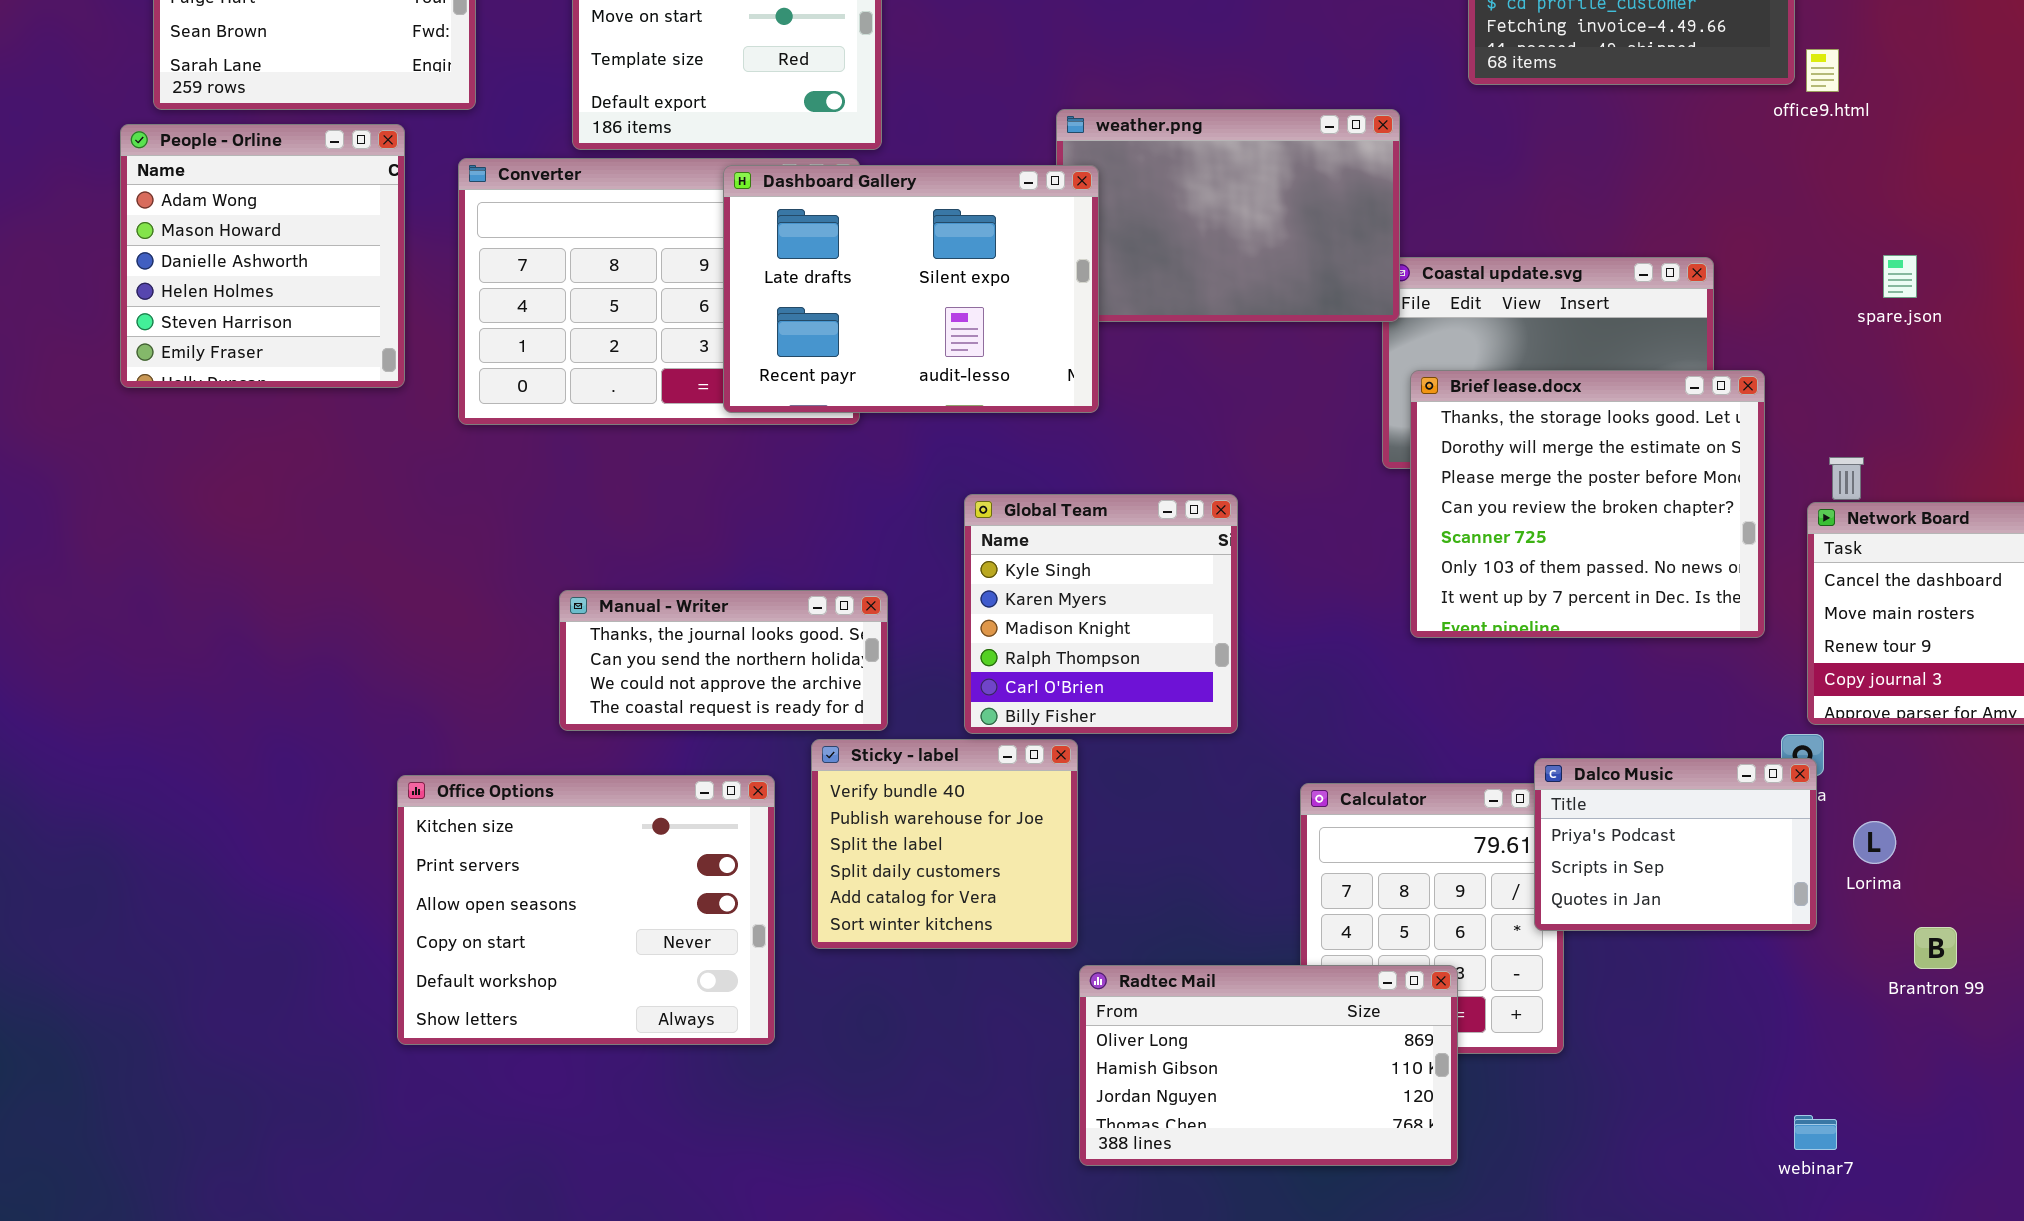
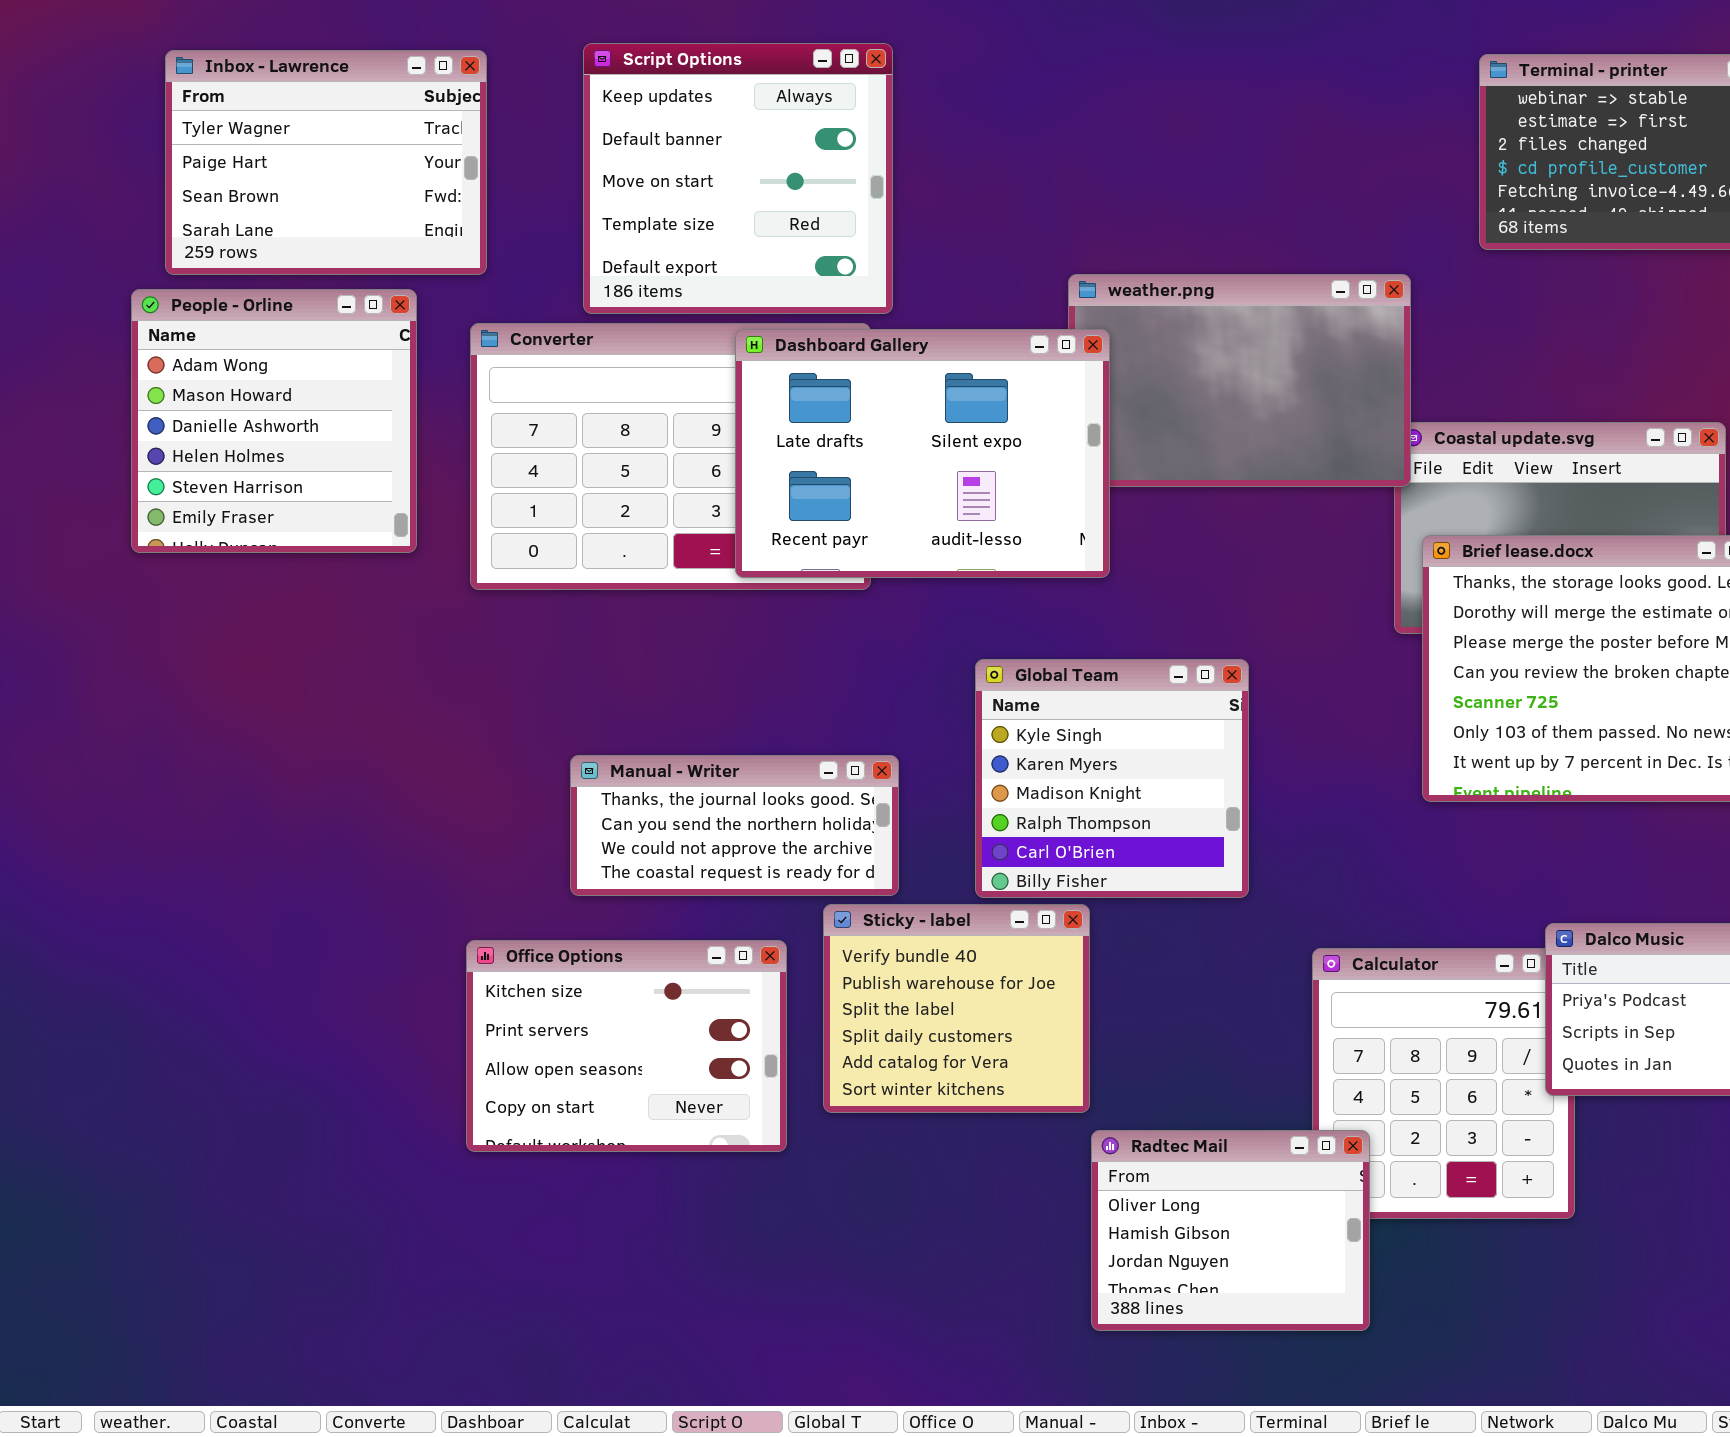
Office Options: [397,775,775,1045] -> [466,940,787,1152], resized
Radtec Mail: [1079,965,1458,1166] -> [1091,1130,1370,1331], resized

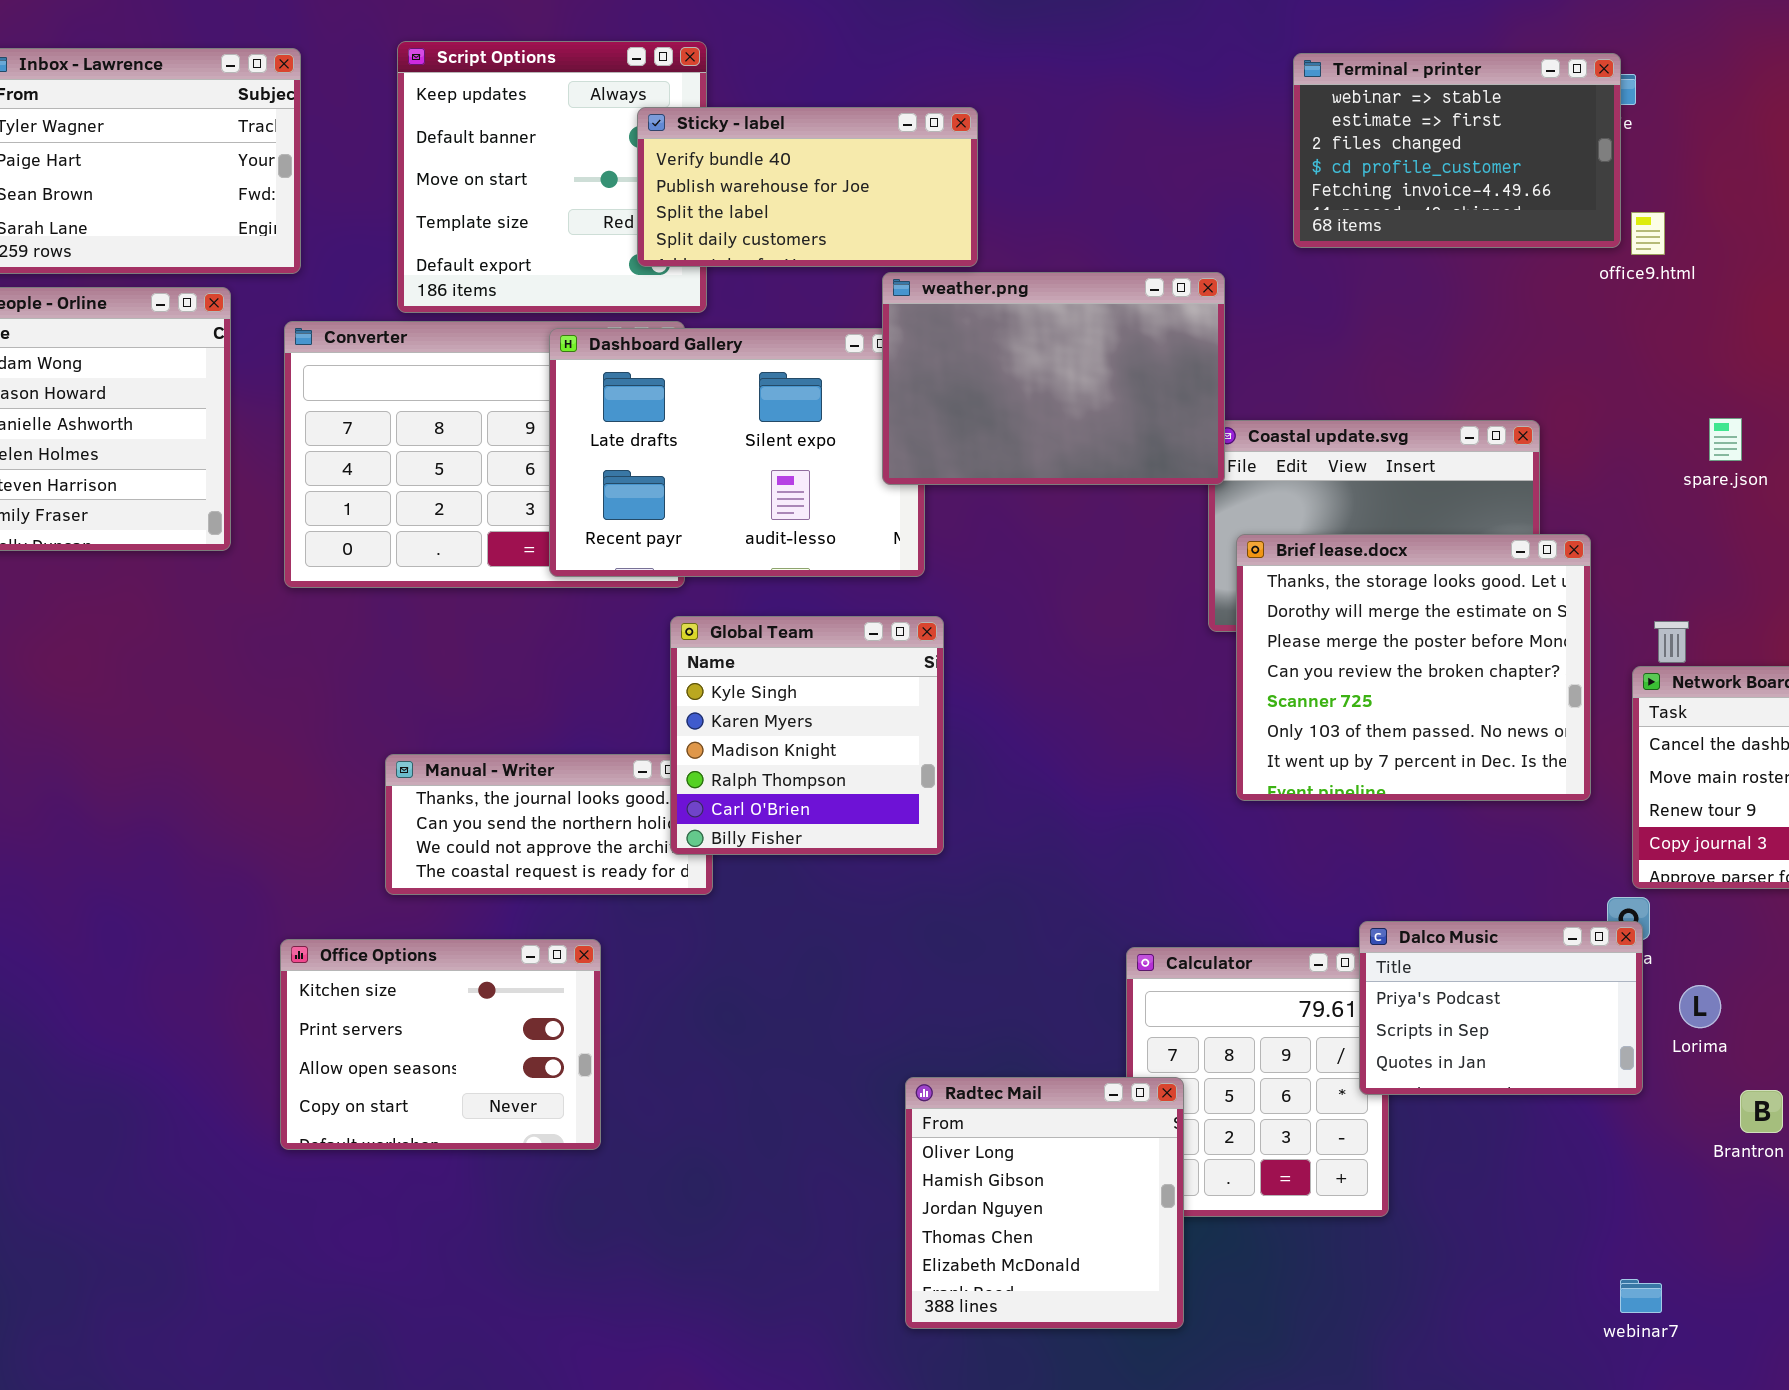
weather.png: [1068,274,1411,487] -> [882,272,1225,485], raised
Global Team: [975,659,1249,898] -> [670,616,944,855], moved
Sticky - label: [823,904,1090,1113] -> [637,107,978,267], moved, resized
Radtec Mail: [1091,1130,1370,1331] -> [905,1077,1184,1329], resized

